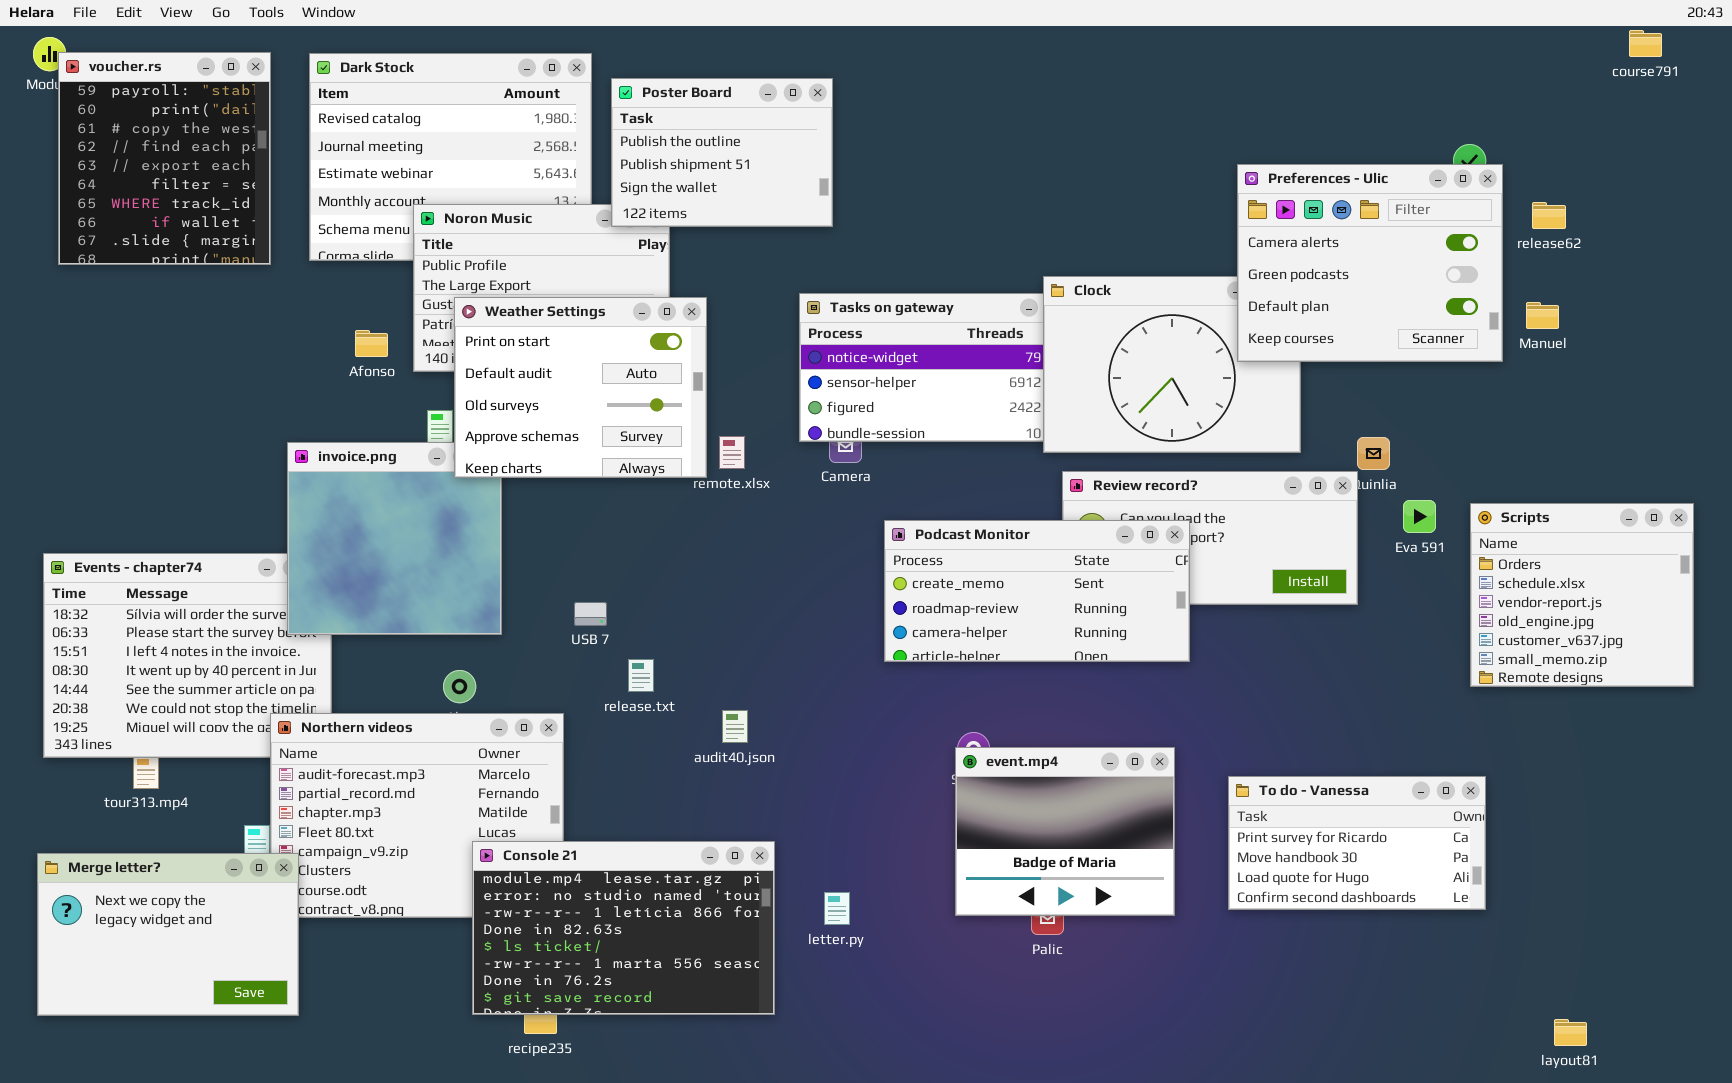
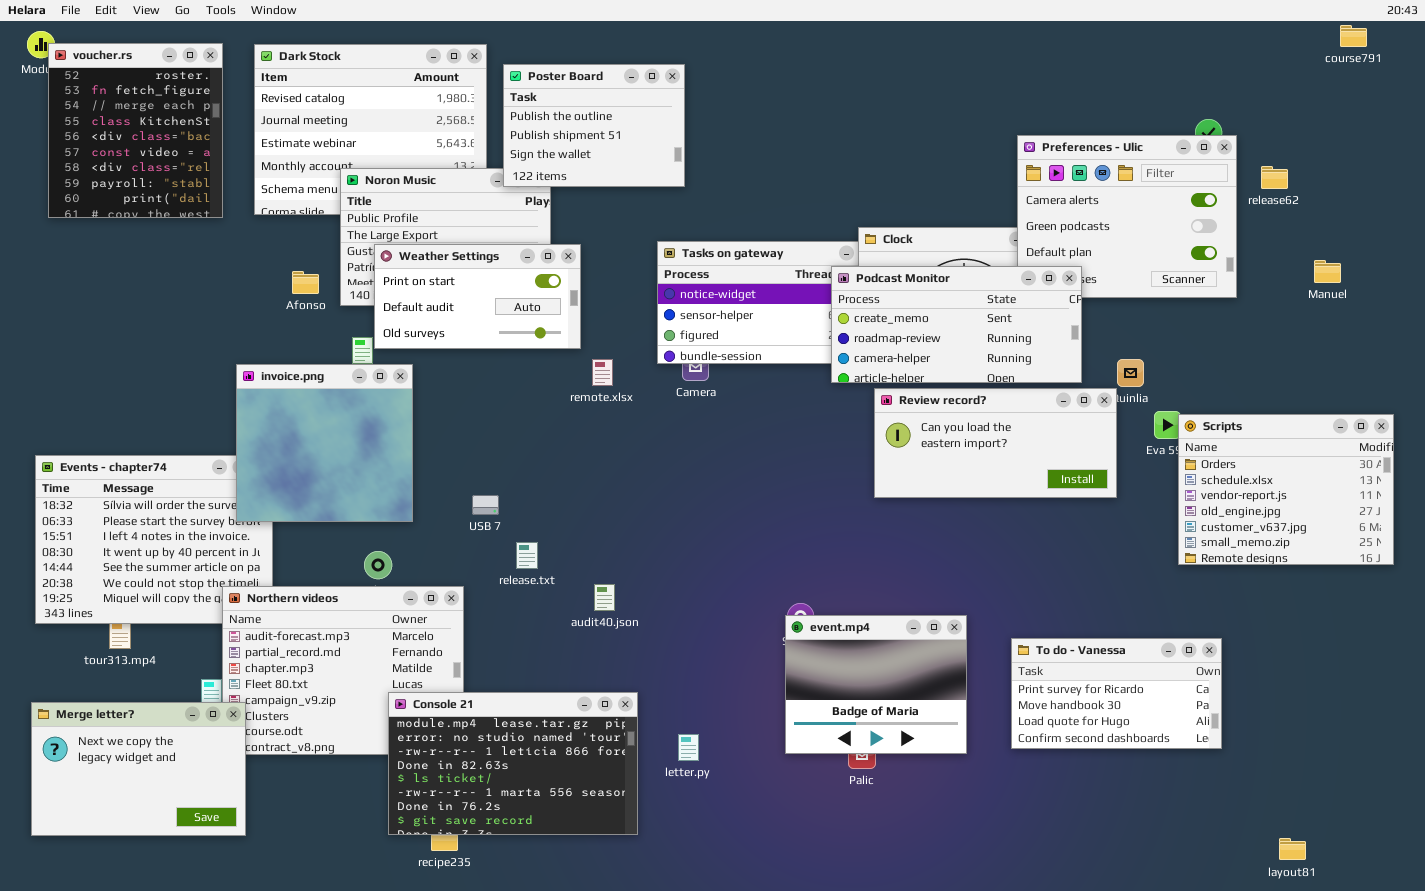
voucher.rs: [58,52,271,265] -> [48,43,223,218], scrolled up 7 rows
Weather Settings: [454,297,707,478] -> [374,244,581,349], resized
Manuel: [1526,302,1559,329] -> [1314,260,1341,283], moved
Scripts: [1470,503,1694,687] -> [1178,414,1394,565], resized
Podcast Monitor: [884,520,1190,662] -> [831,266,1082,383], moved

